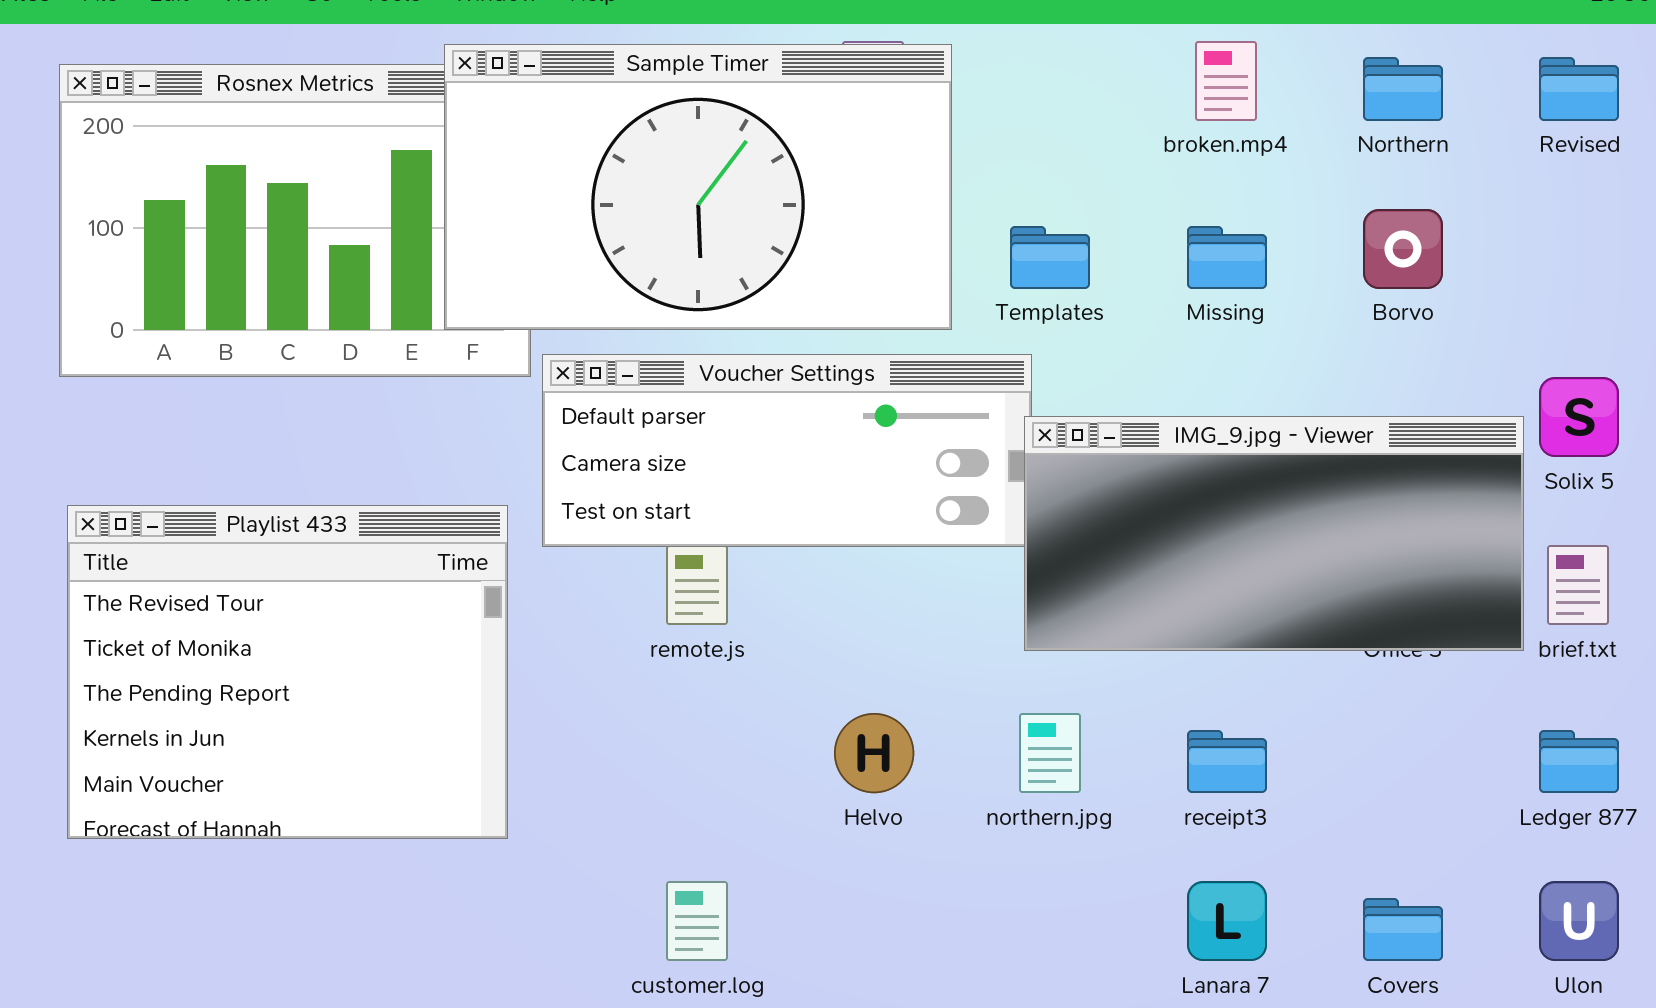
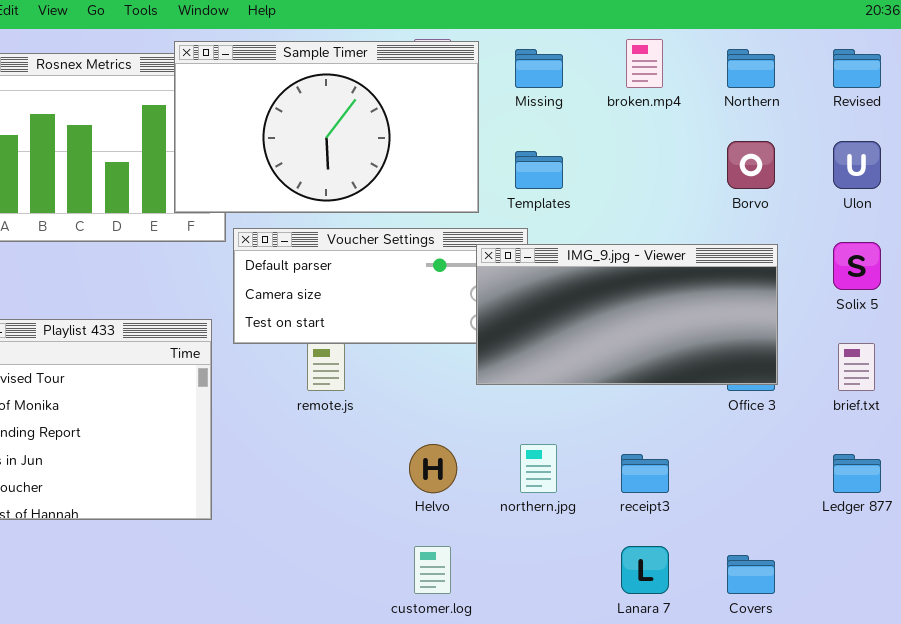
Missing: [1187,226,1267,289] -> [515,49,563,88], moved
IMG_9.jpg - Viewer: [1024,416,1524,651] -> [476,244,778,385], moved
customer.log: [666,881,728,961] -> [414,546,451,594], moved
Ulon: [1539,881,1619,961] -> [833,141,881,189], moved

